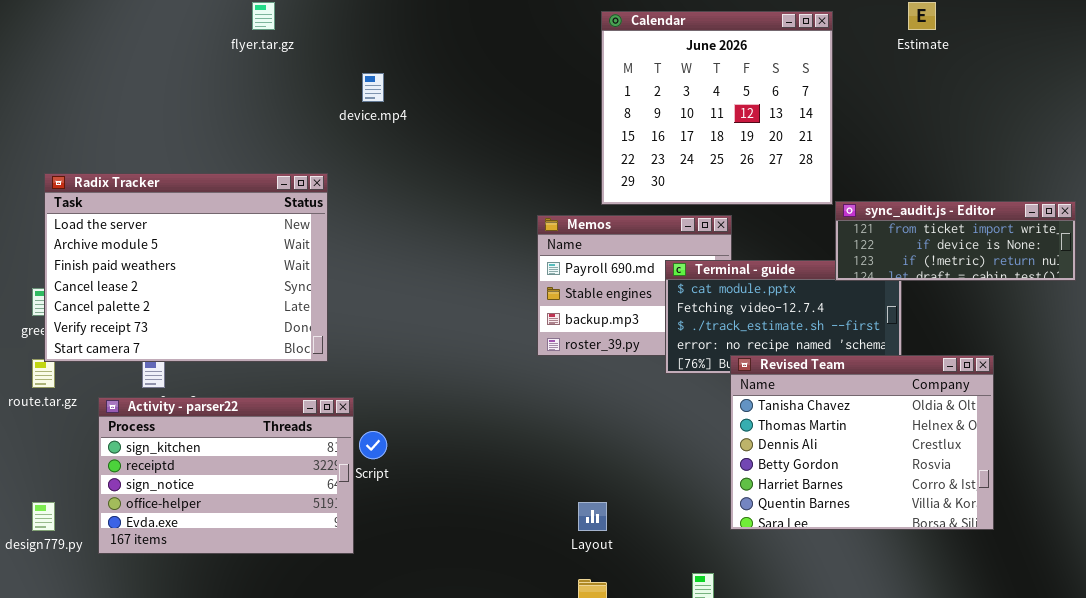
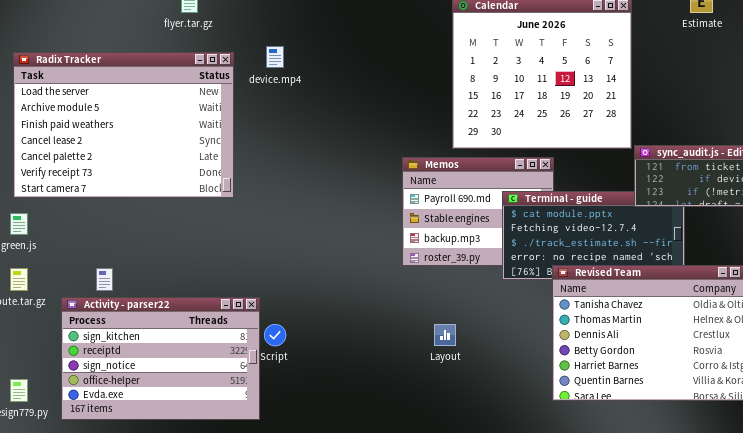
Radix Tracker: [44,173,328,362] -> [13,52,234,198], moved
Layout: [578,502,607,531] -> [434,324,456,346], moved

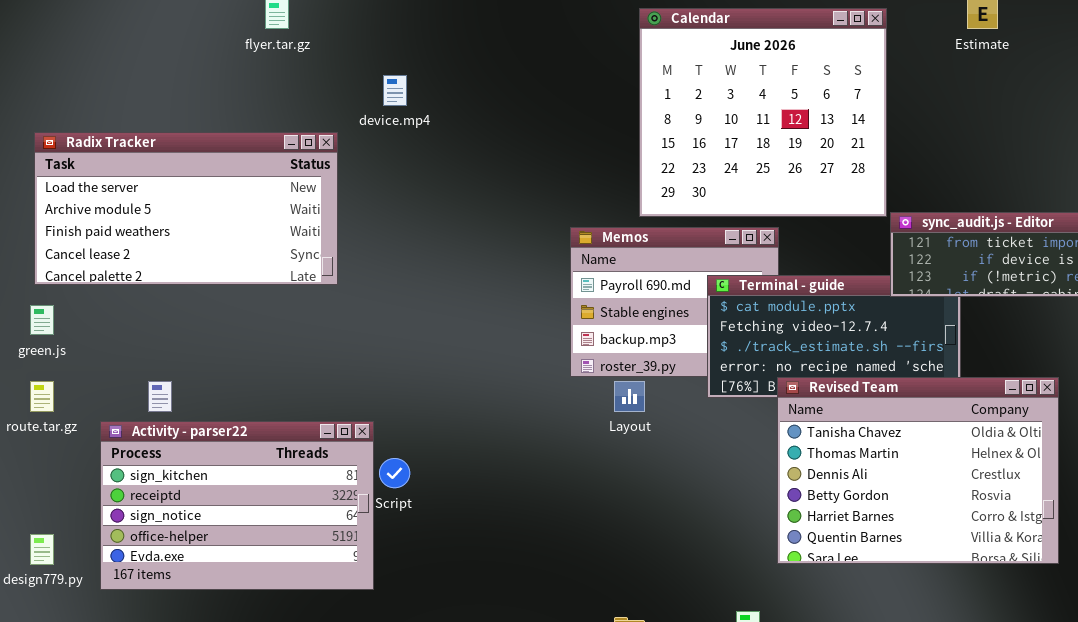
Radix Tracker: [13,52,234,198] -> [34,132,338,285], resized
Layout: [434,324,456,346] -> [614,381,645,412], moved

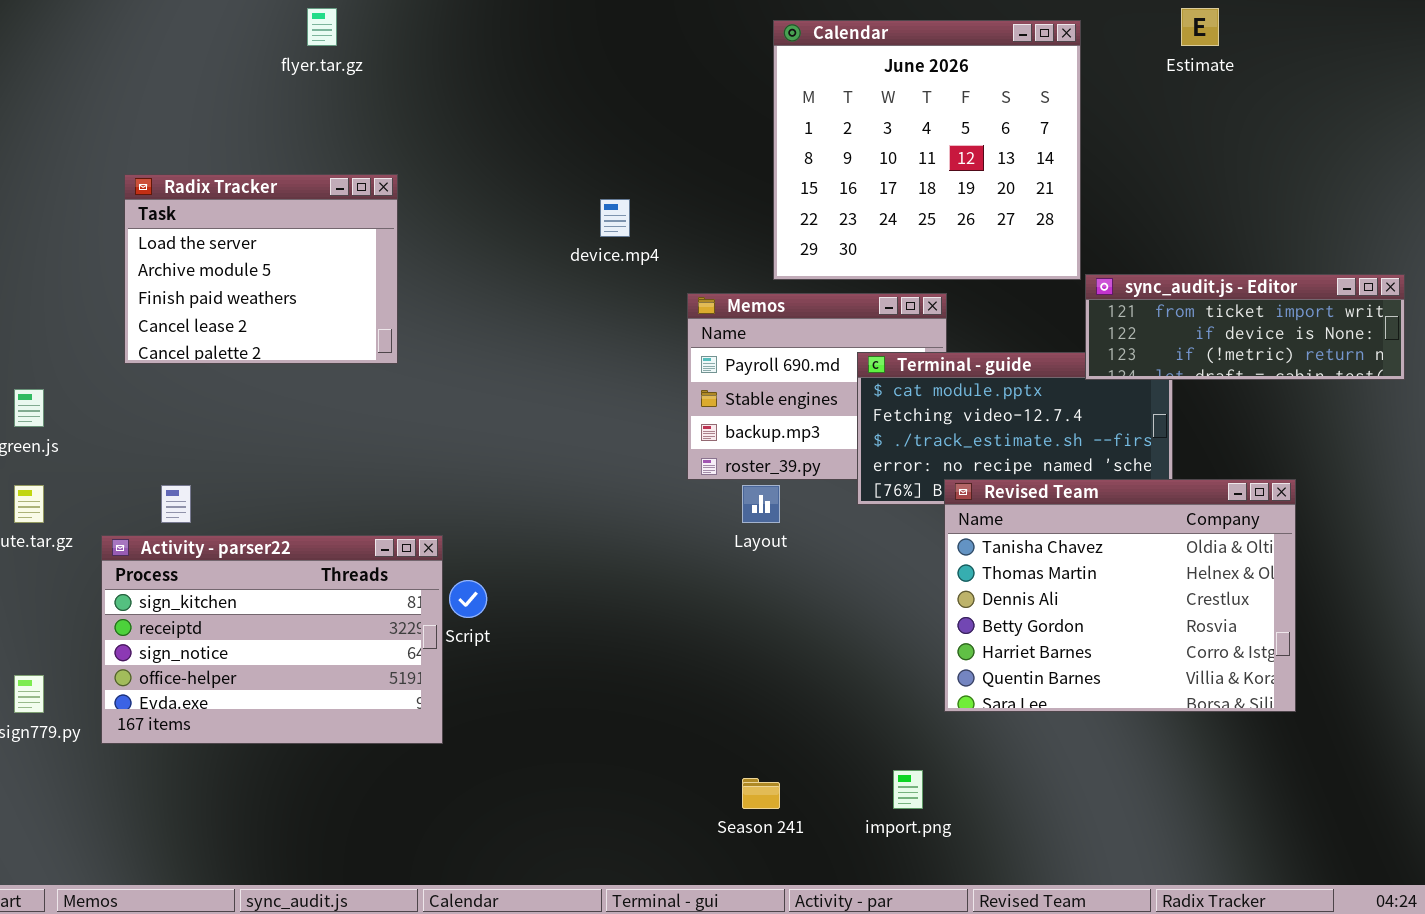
device.mp4: [383,75,407,106] -> [600,199,630,237], moved
Radix Tracker: [34,132,338,285] -> [124,174,398,364], resized

